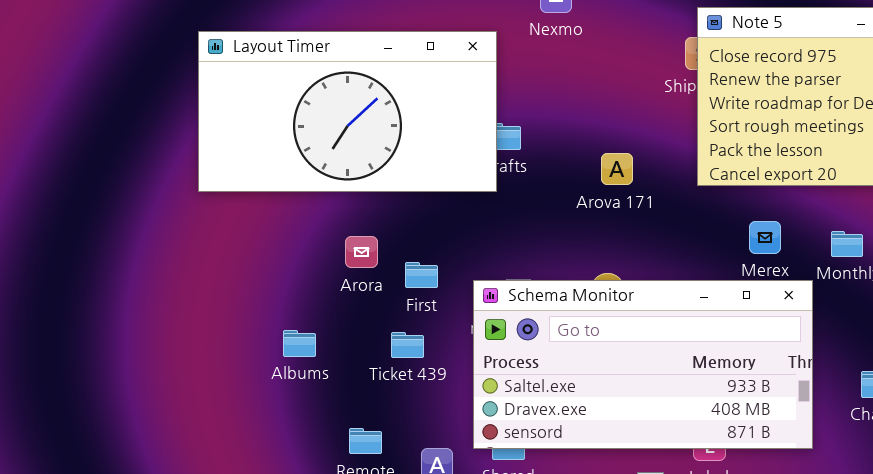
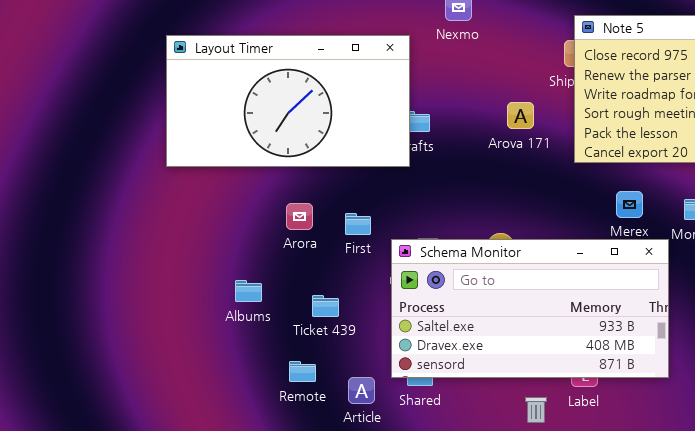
Arova 171: [601,153,633,185] -> [507,102,534,129], moved
First: [405,262,438,288] -> [345,213,371,235], moved
Ticket 439: [391,332,424,358] -> [312,295,339,317], moved

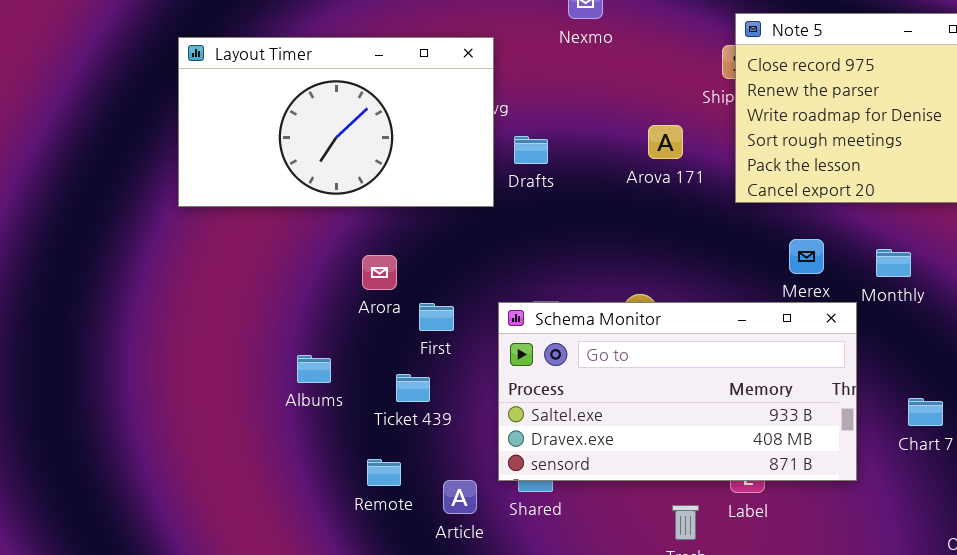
Layout Timer: [166,35,410,167] -> [178,37,494,207], moved
First: [345,213,371,235] -> [419,303,454,331], moved

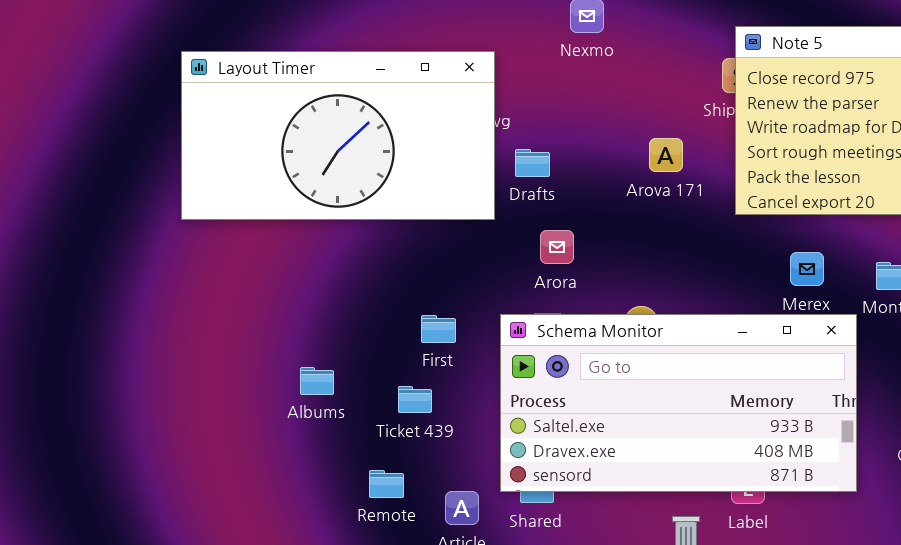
Arora: [362,255,397,290] -> [540,230,574,264], moved

